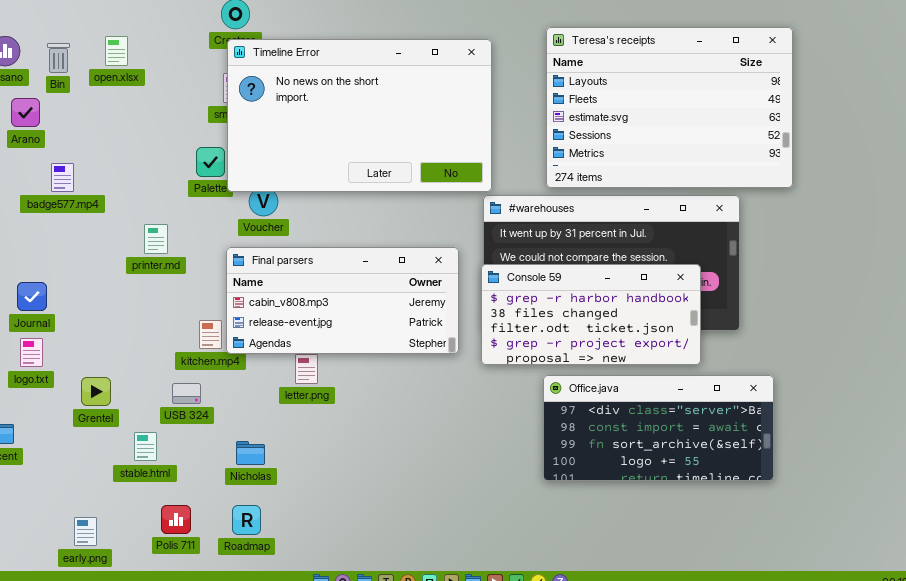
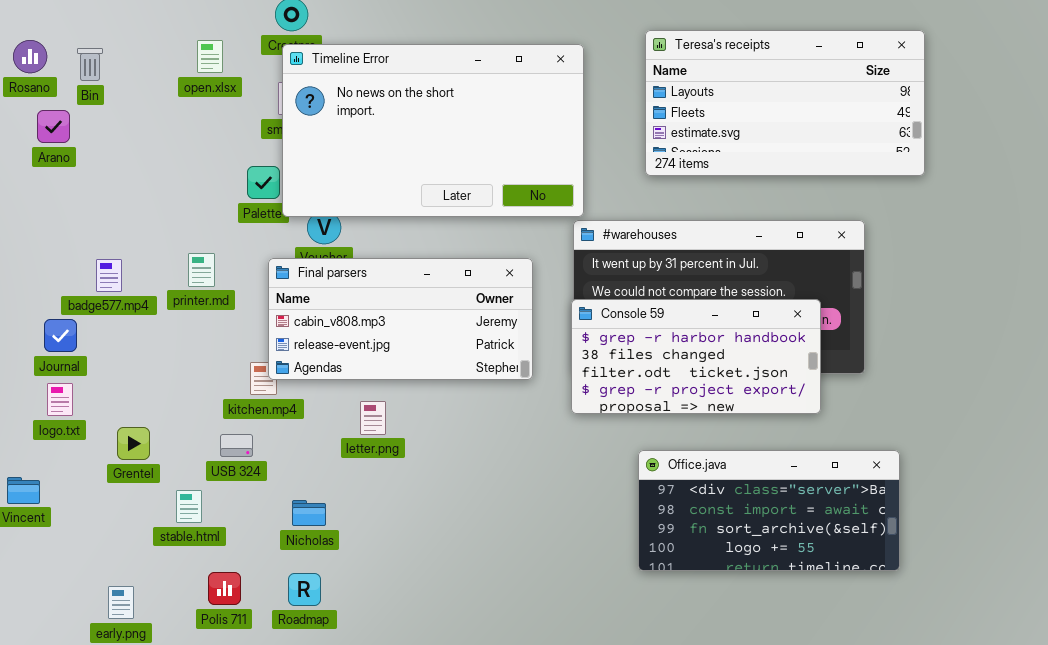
Teresa's receipts: [546,27,793,188] -> [645,30,925,176], resized
open.xlsx: [105,36,128,66] -> [197,40,223,73], moved
badge577.mp4: [51,163,74,192] -> [96,259,122,292], moved
Final parsers: [226,247,459,354] -> [268,258,533,380], moved
Office.java: [543,375,774,481] -> [638,450,900,571], moved

